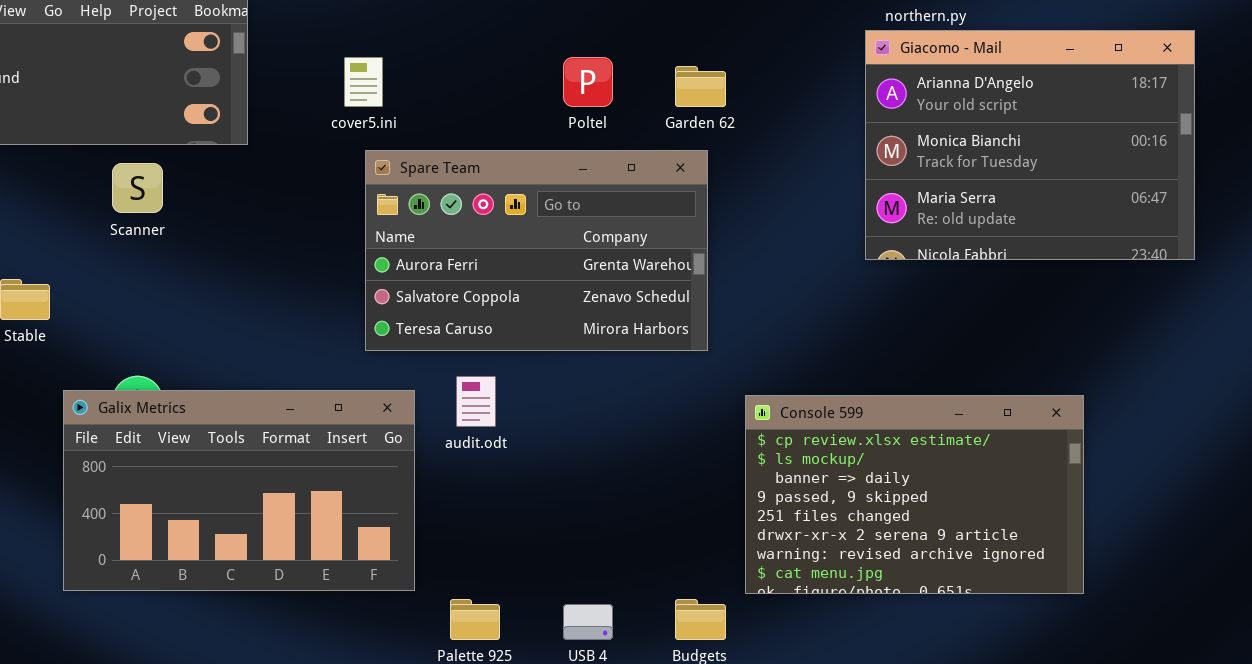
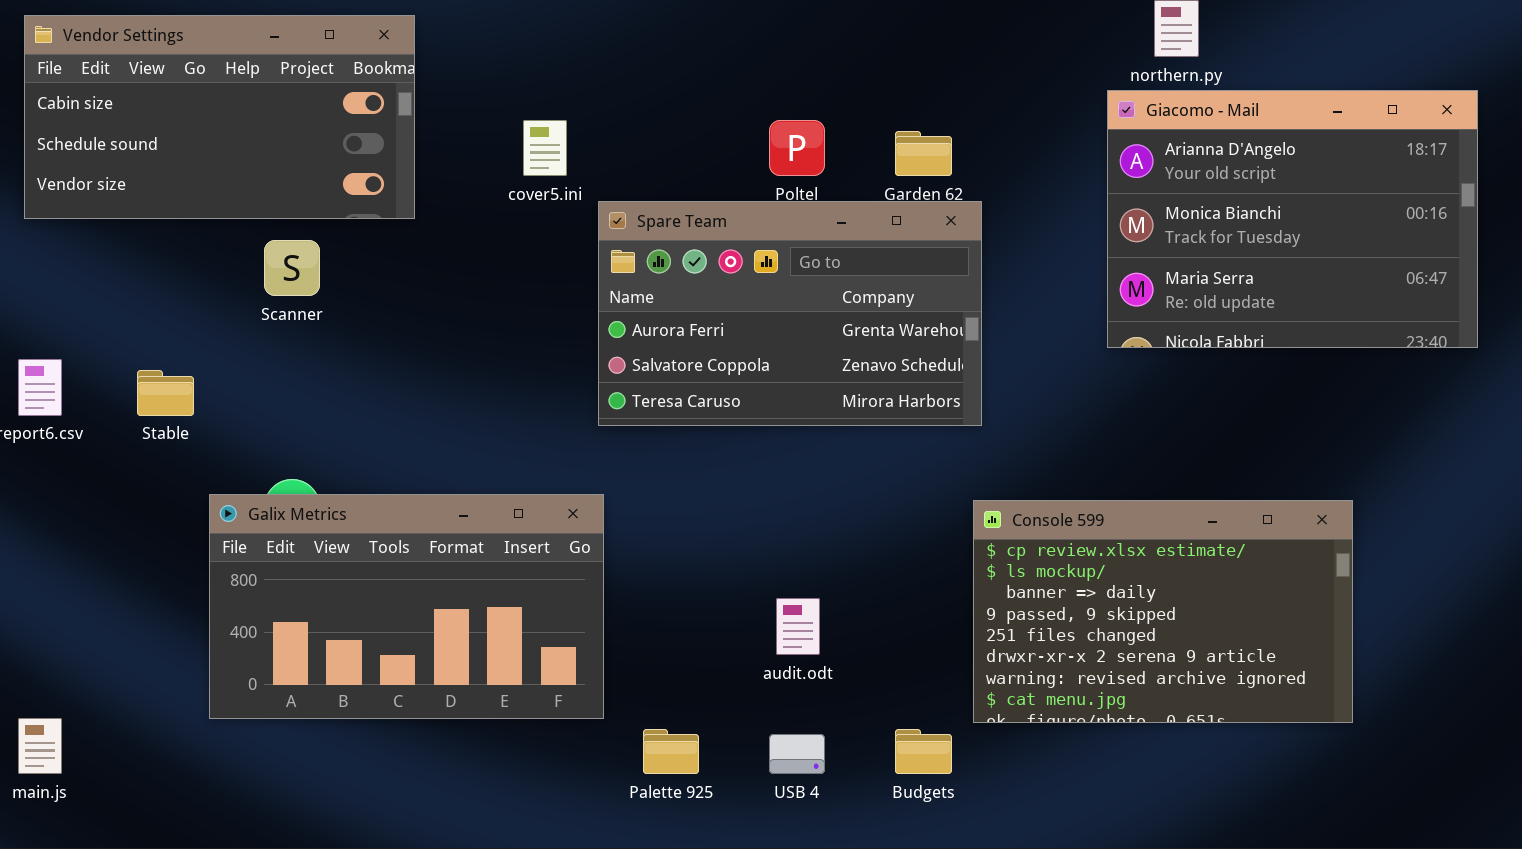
Spare Team: [365,150,708,351] -> [598,201,982,426], moved
audit.odt: [456,376,496,427] -> [776,598,820,655], moved

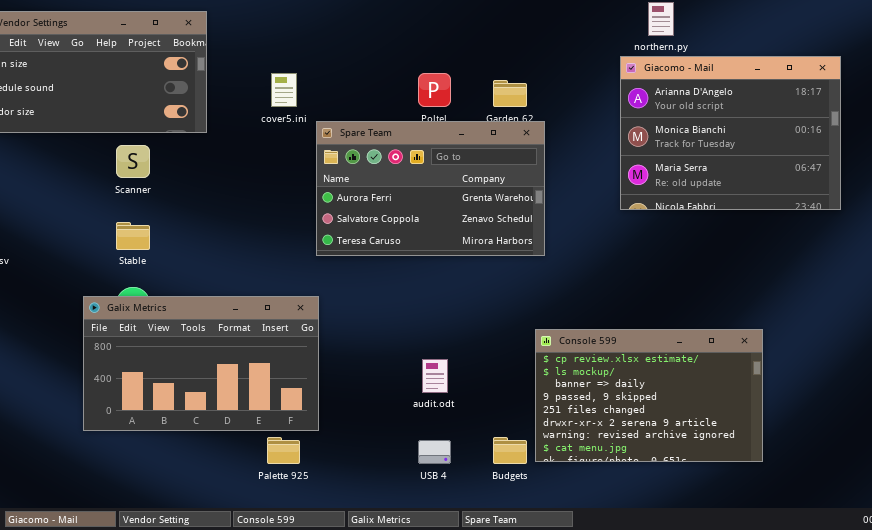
Stable: [137,370,194,416] -> [116,222,150,250], moved
Console 599: [973,500,1353,723] -> [535,329,763,462], moved
Palette 925: [643,729,699,774] -> [267,437,300,464], moved

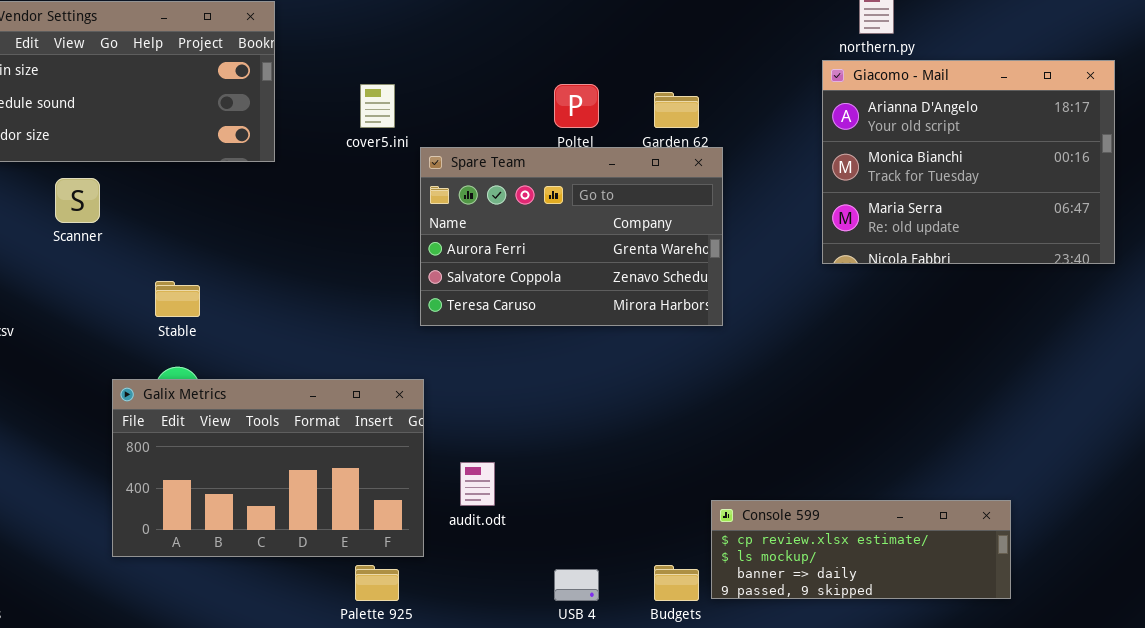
Scanner: [116,145,150,178] -> [55,178,100,223], moved
Console 599: [535,329,763,462] -> [711,500,1011,599], resized
audit.odt: [422,359,448,393] -> [460,462,495,506], moved

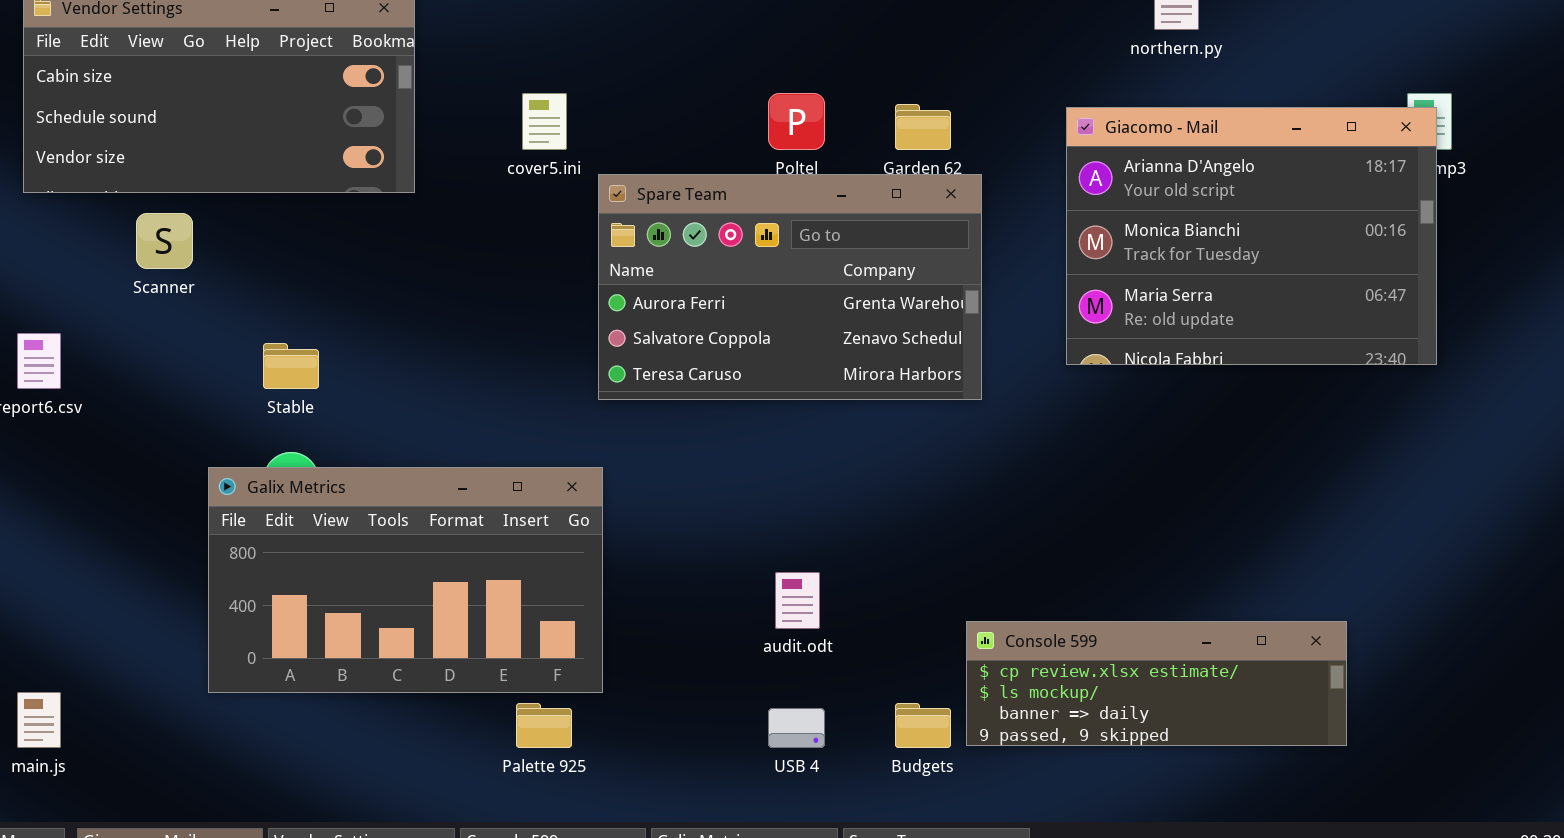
Giacomo - Mail: [822,60,1115,264] -> [1066,107,1437,365], moved
audit.odt: [460,462,495,506] -> [775,572,820,629], moved

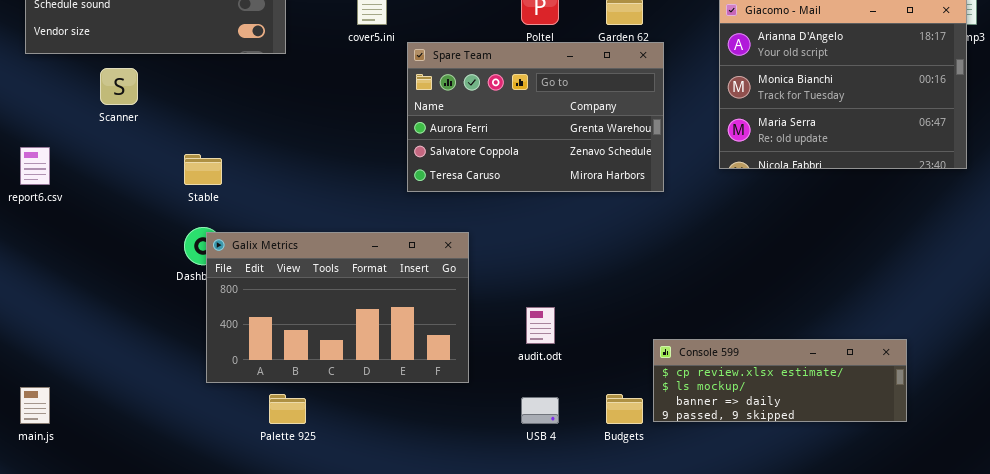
Galix Metrics: [208,467,603,693] -> [206,232,469,383], moved
Palette 925: [516,703,572,748] -> [269,394,306,424], moved

